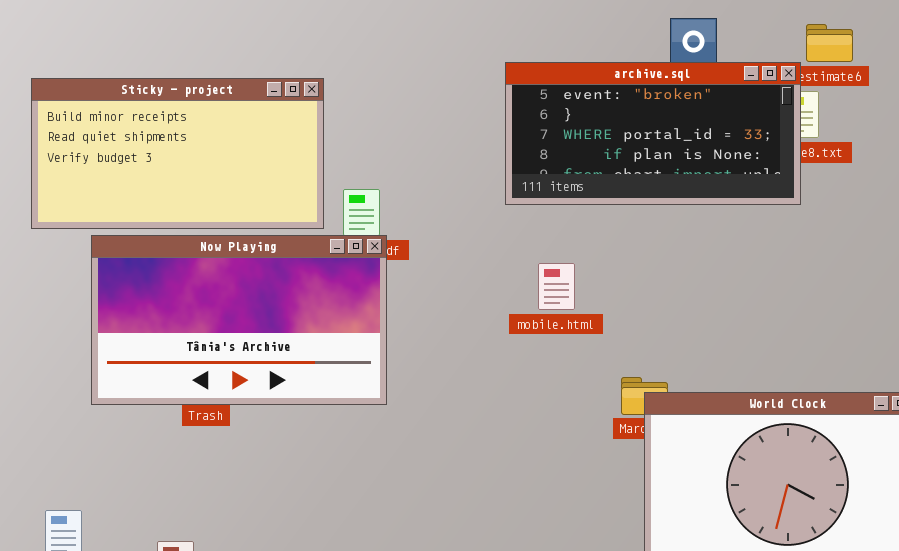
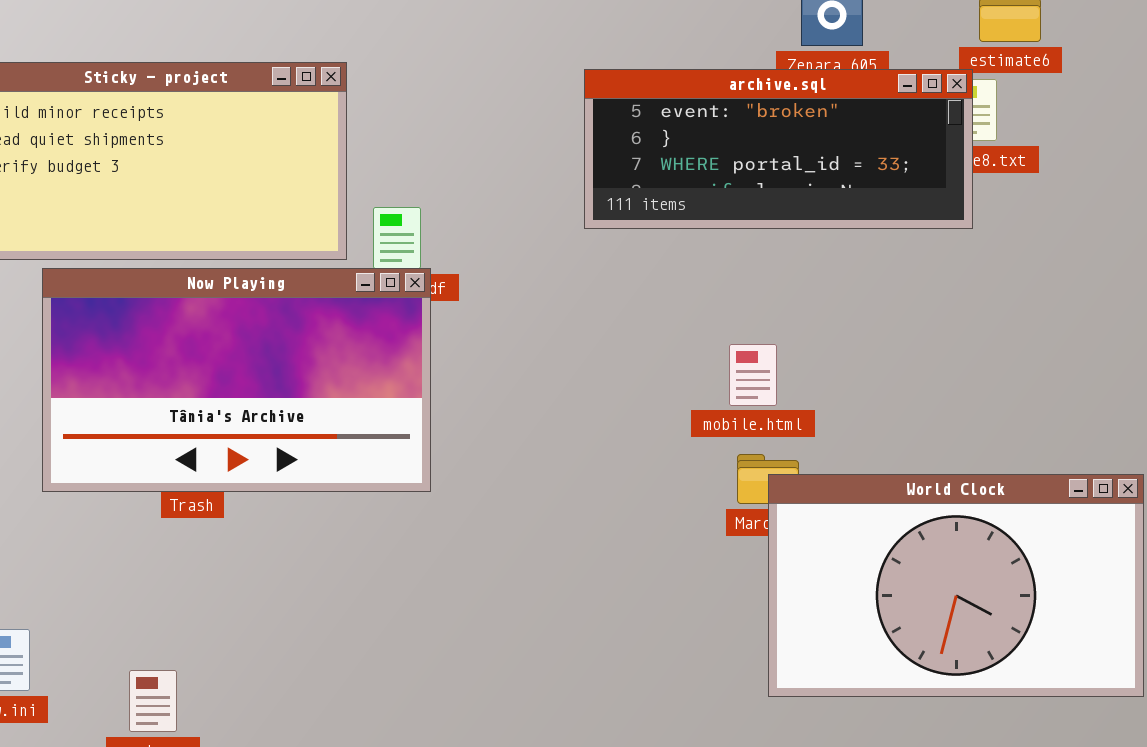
archive.sql: [505,62,801,205] -> [584,69,973,229], resized
mobile.html: [538,263,575,310] -> [729,344,777,406], moved

